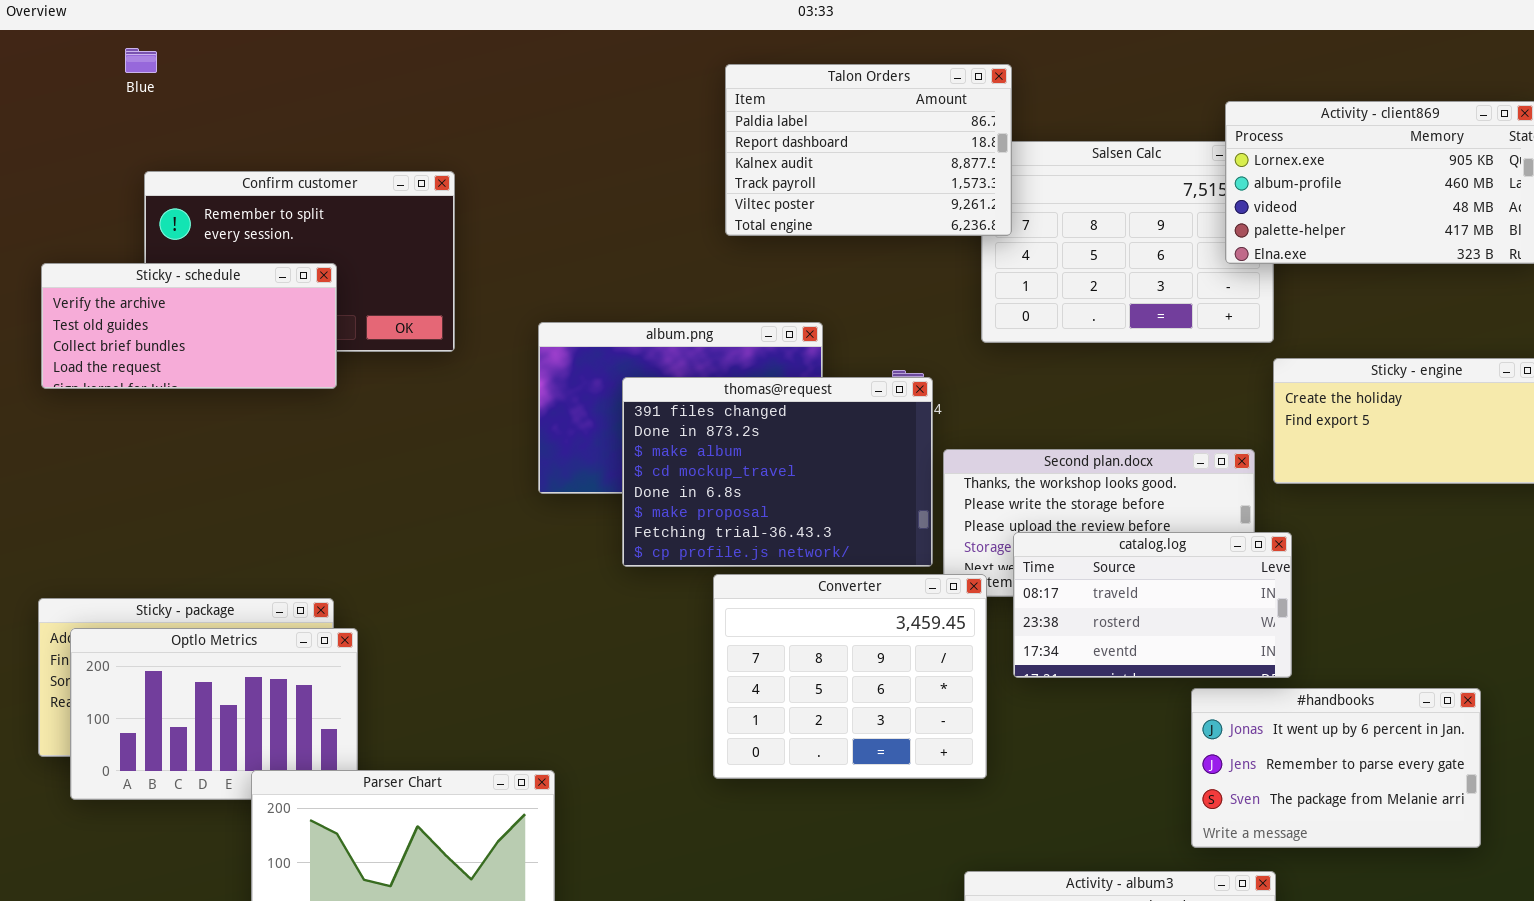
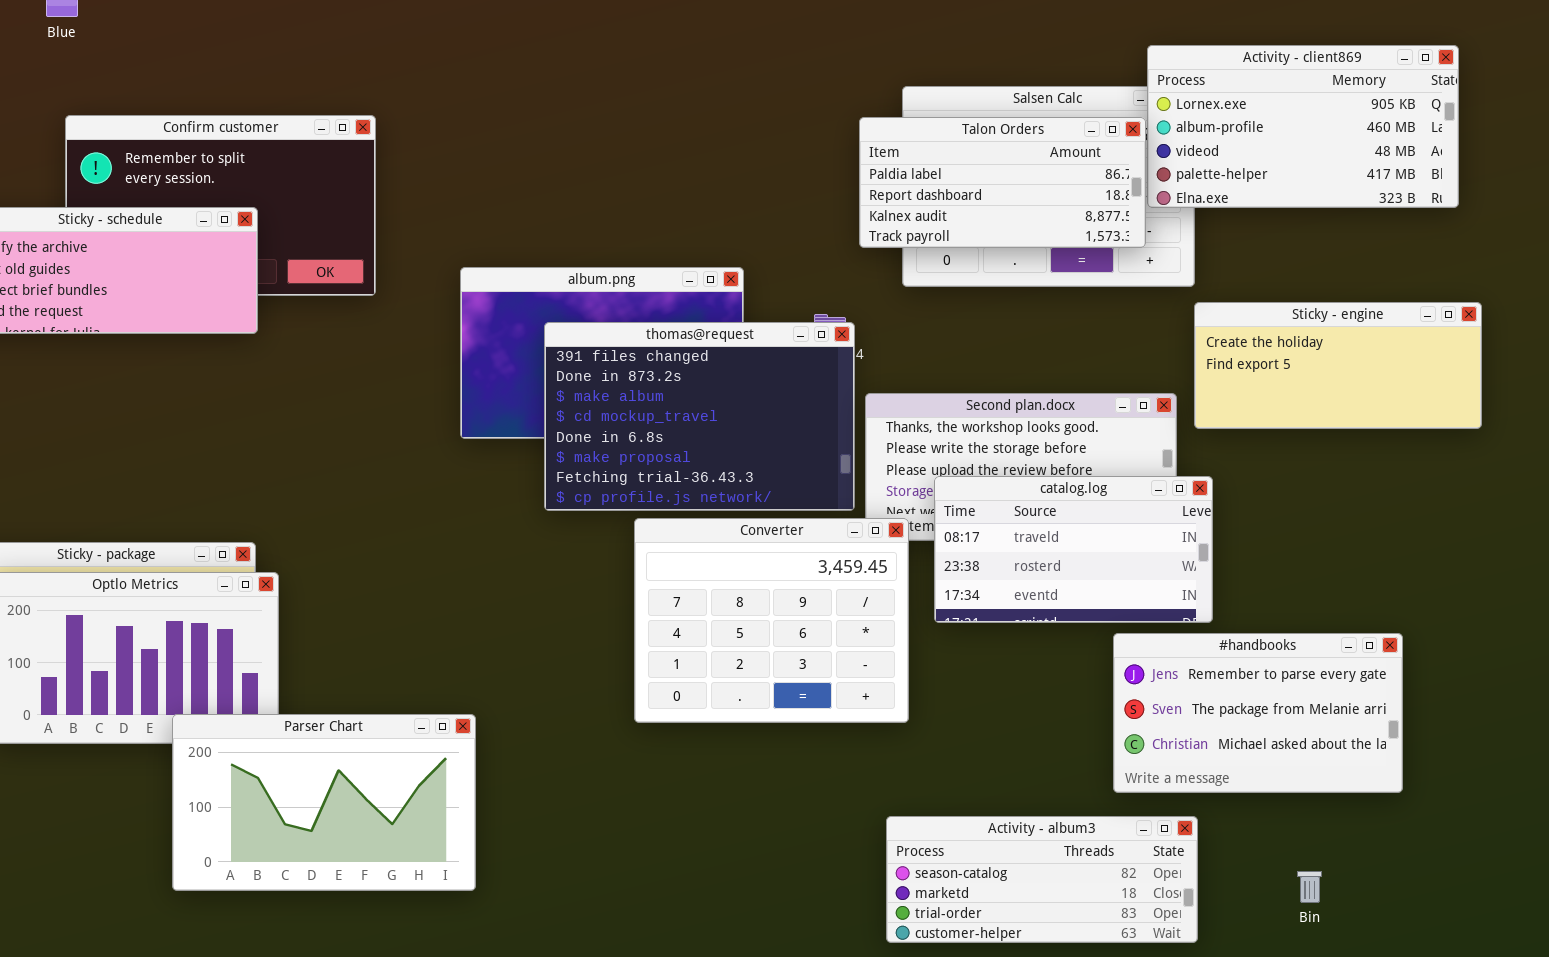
Talon Orders: [725,64,1012,236] -> [859,117,1146,248], moved, resized
#handbooks: [1191,688,1481,848] -> [1113,633,1403,793], scrolled down 1 row

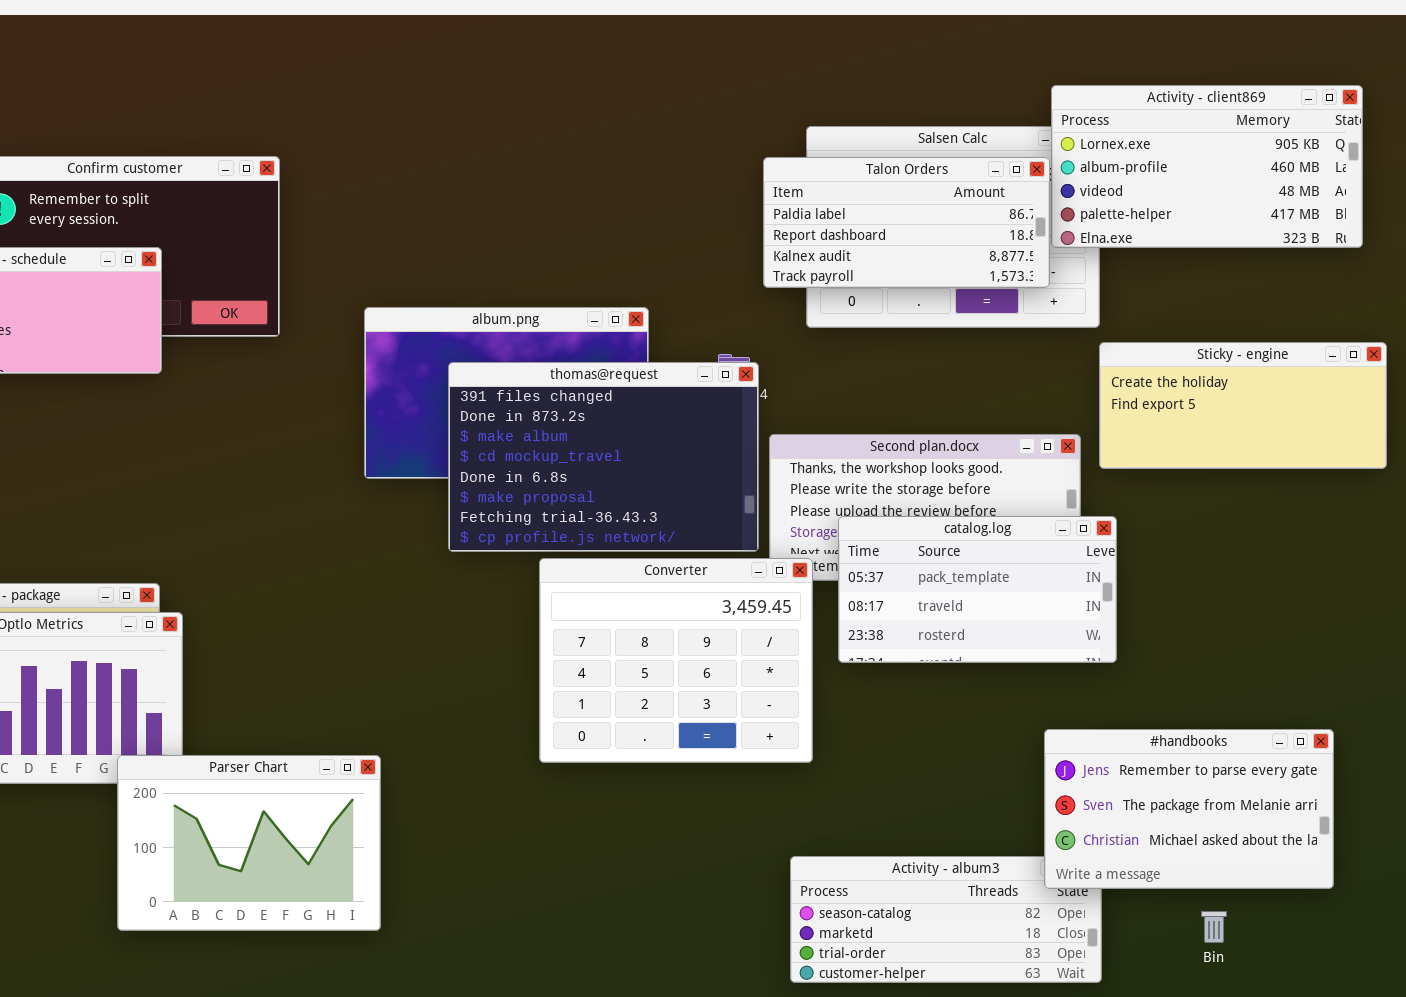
catalog.log: [934,476,1213,623] -> [838,516,1117,663], scrolled up 1 row
#handbooks: [1113,633,1403,793] -> [1044,729,1334,889], moved
Parser Chart: [172,714,476,891] -> [117,755,381,931], resized

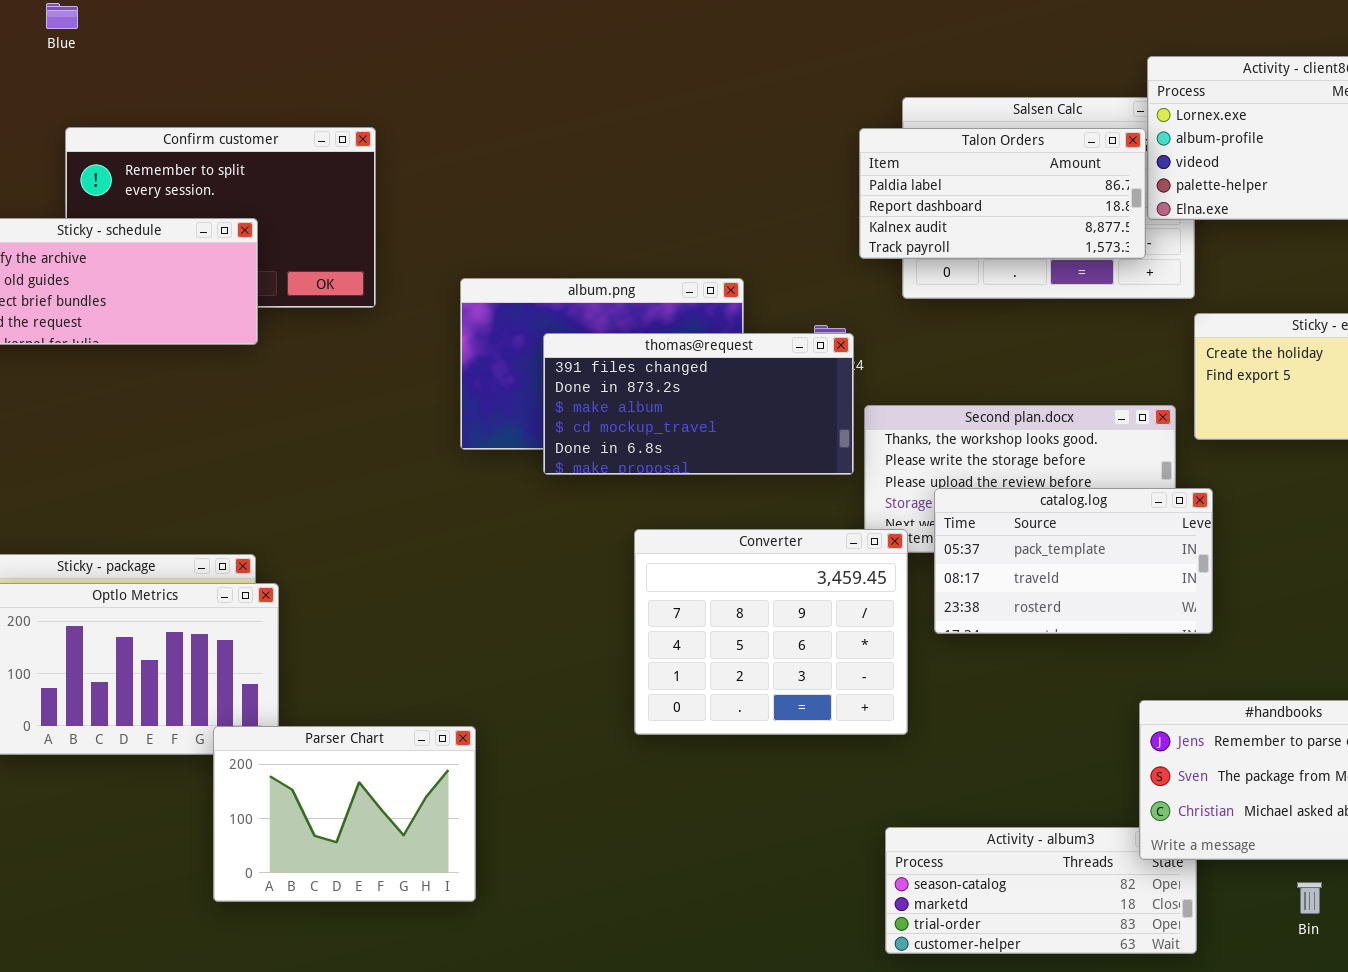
thomas@request: [448,362,759,552] -> [543,333,854,475], resized

